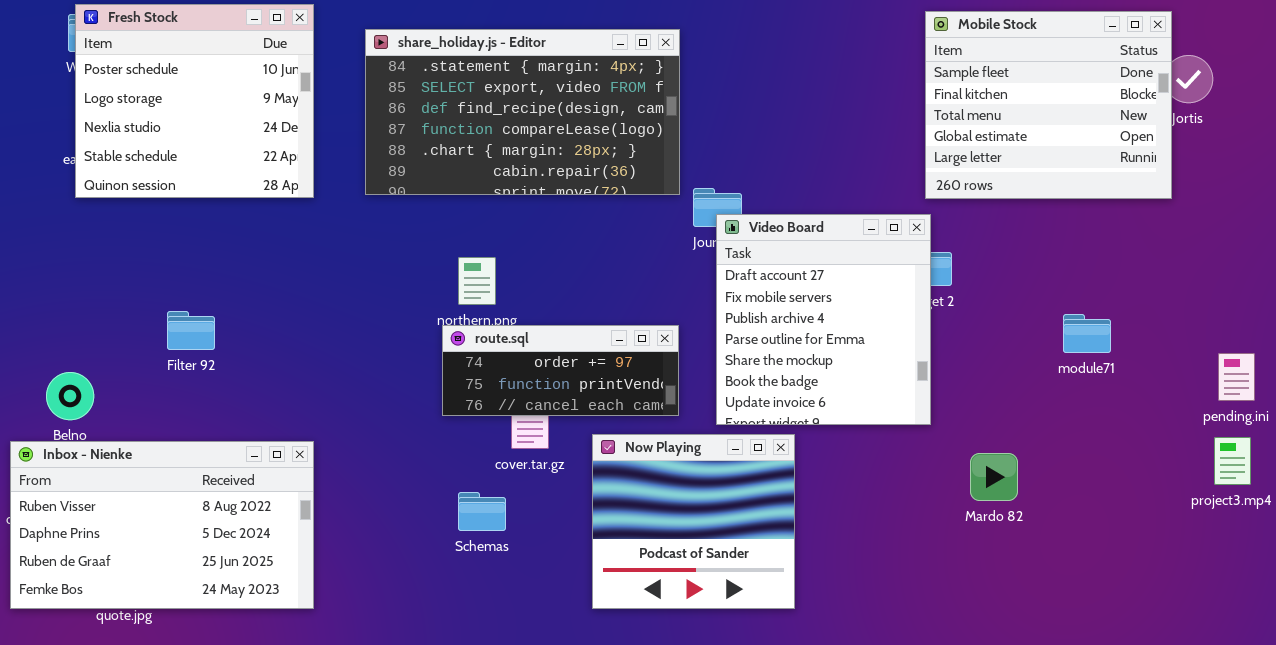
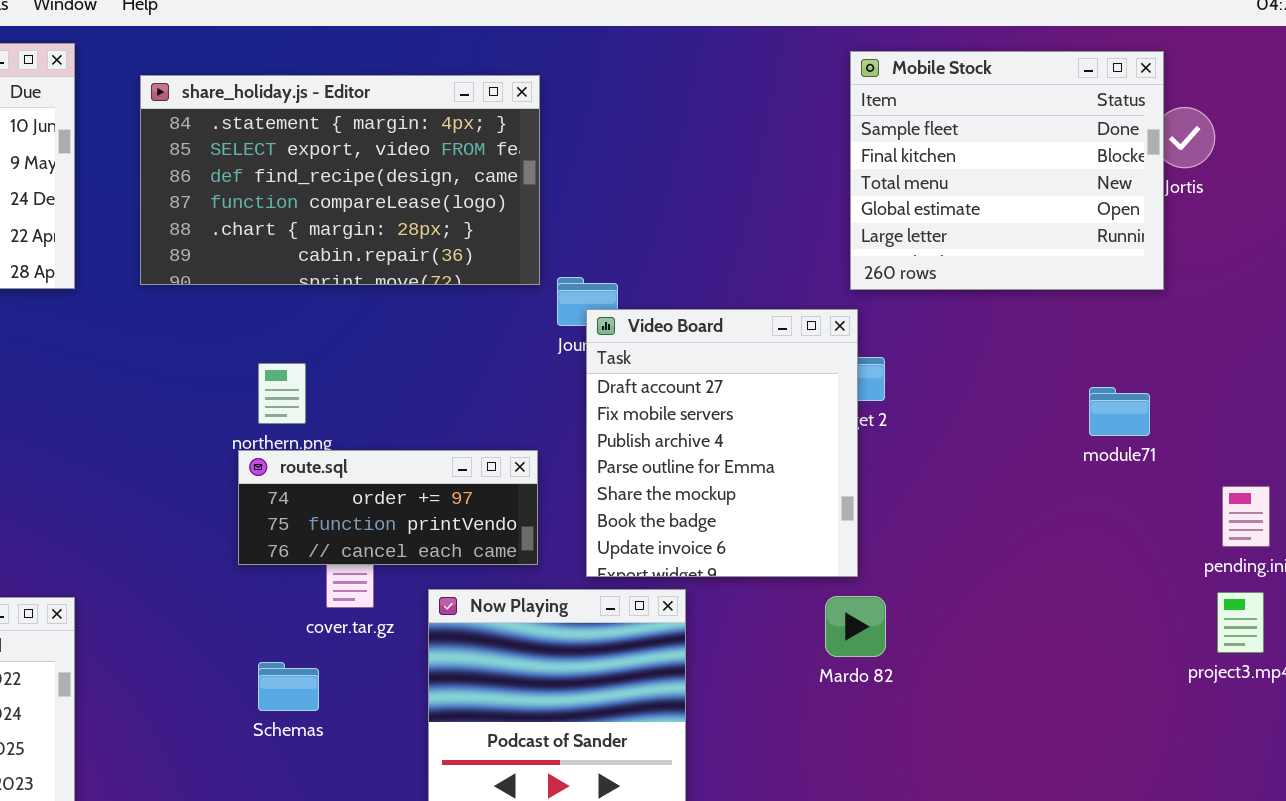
module71: [1063,314,1111,353] -> [1089,387,1150,436], moved
Mardo 82: [970,453,1018,501] -> [825,596,886,657], moved

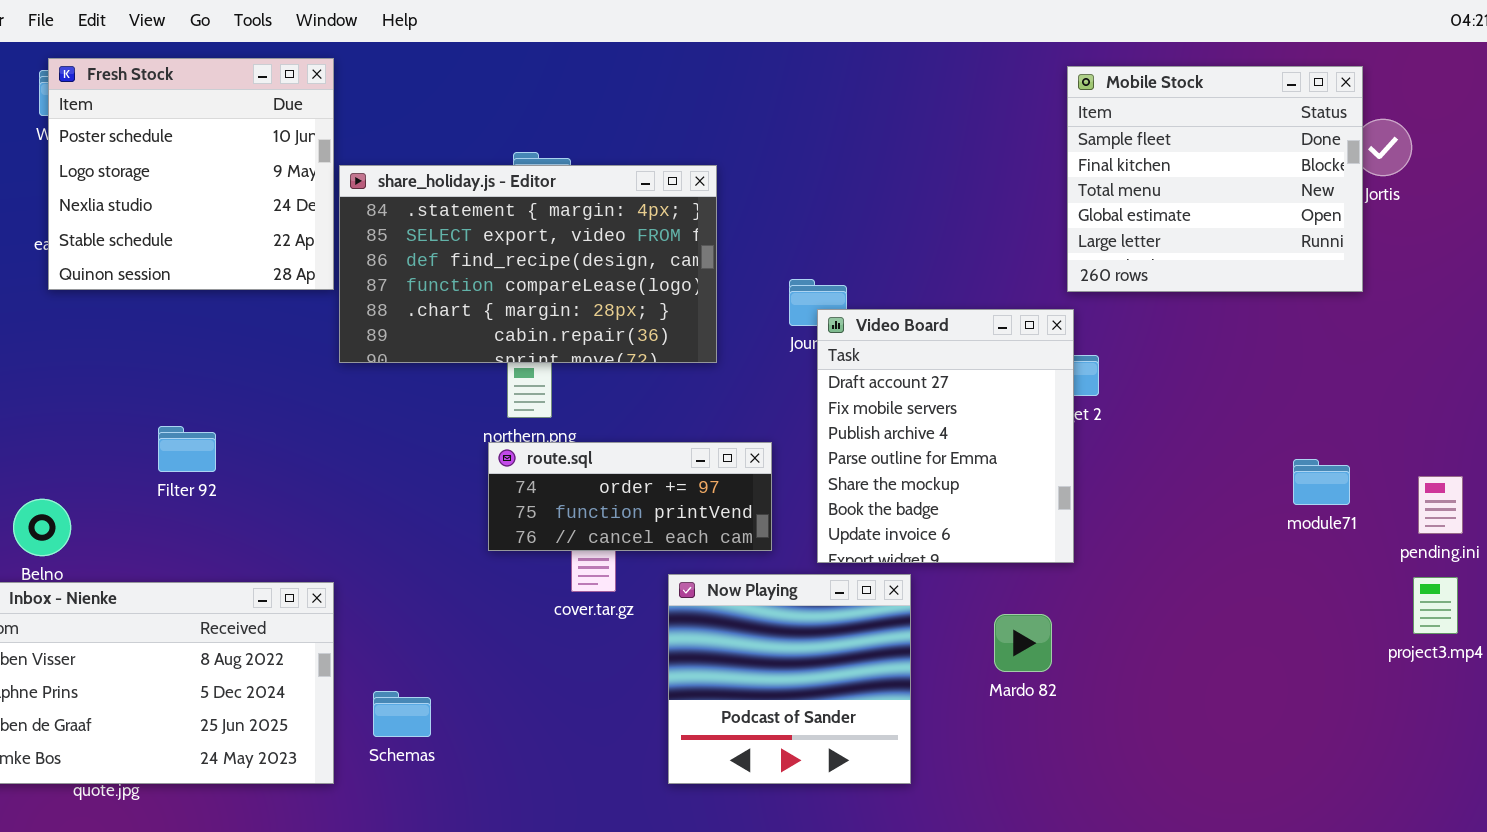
share_holiday.js - Editor: [140,75,540,285] -> [339,165,717,363], moved
module71: [1089,387,1150,436] -> [1293,459,1350,505], moved
Mardo 82: [825,596,886,657] -> [994,614,1052,672], moved
Schemas: [258,662,319,711] -> [373,691,431,737], moved

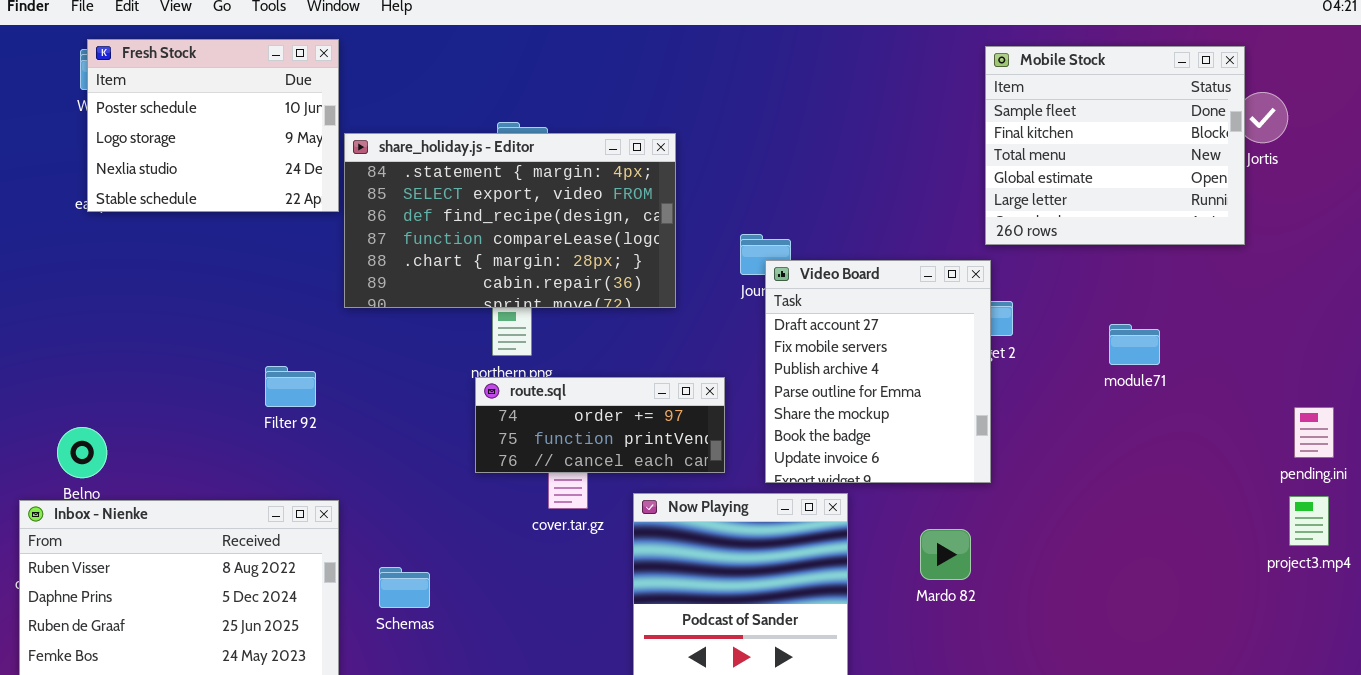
Fresh Stock: [48,58,334,290] -> [87,39,339,212], resized
Filter 92: [158,426,216,472] -> [265,366,316,407], moved
module71: [1293,459,1350,505] -> [1109,324,1160,365], moved
Schemas: [373,691,431,737] -> [379,567,430,608], moved

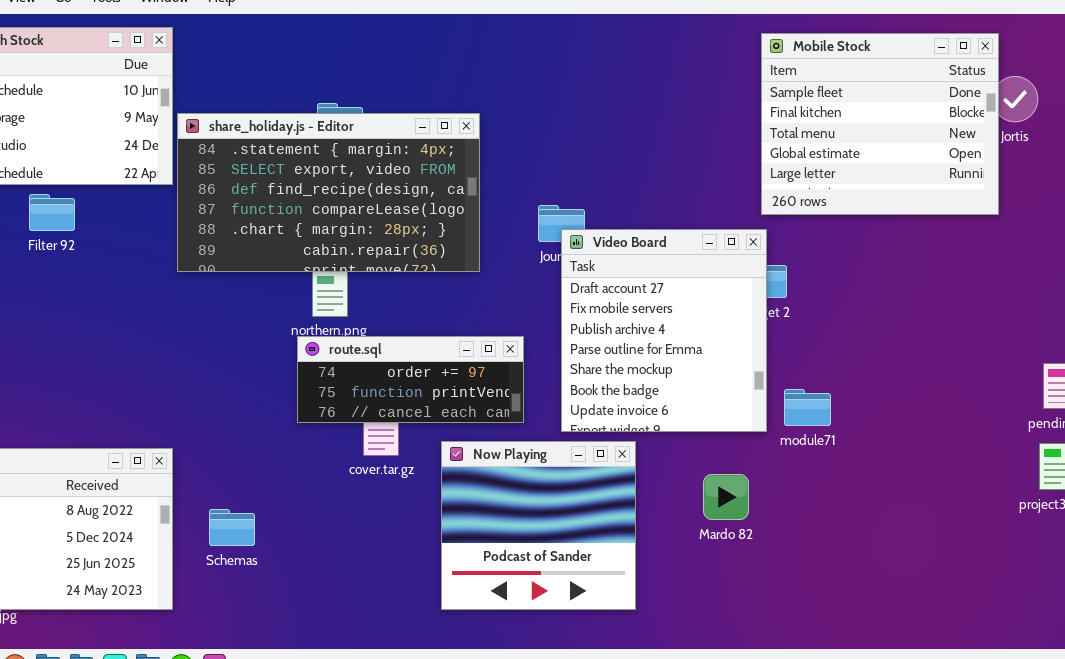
module71: [1109,324,1160,365] -> [784,389,831,426], moved
Filter 92: [265,366,316,407] -> [29,194,75,231], moved

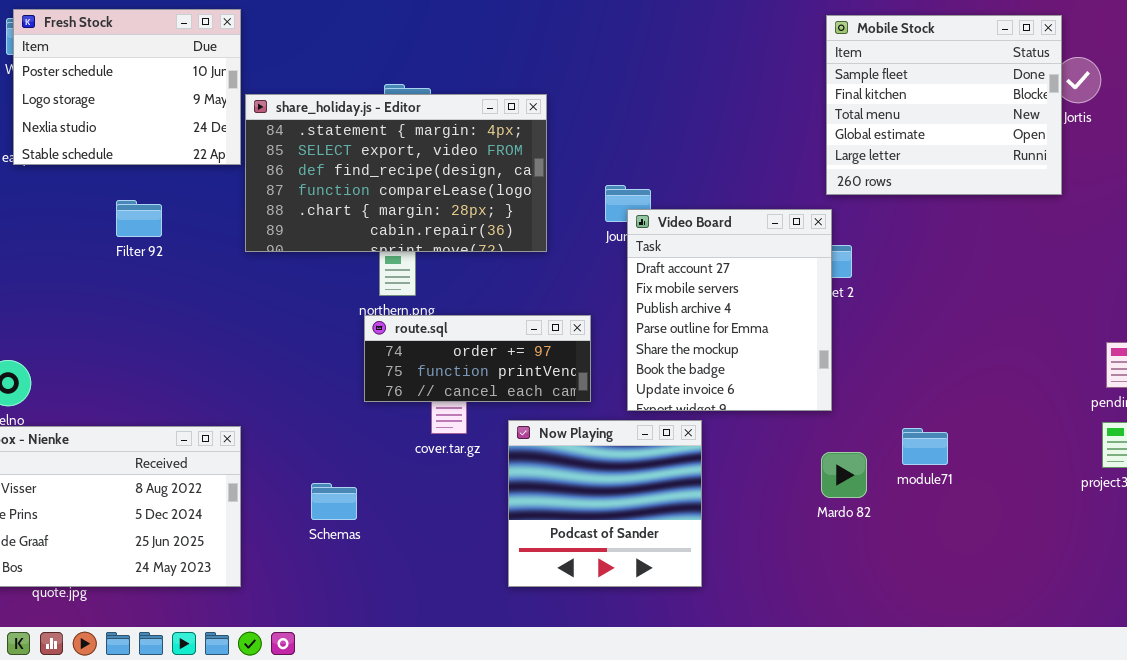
Filter 92: [29,194,75,231] -> [116,200,162,237], moved
module71: [784,389,831,426] -> [902,428,948,465], moved
Mardo 82: [703,474,749,520] -> [821,452,867,498], moved
Schemas: [209,509,255,546] -> [311,483,357,520], moved

